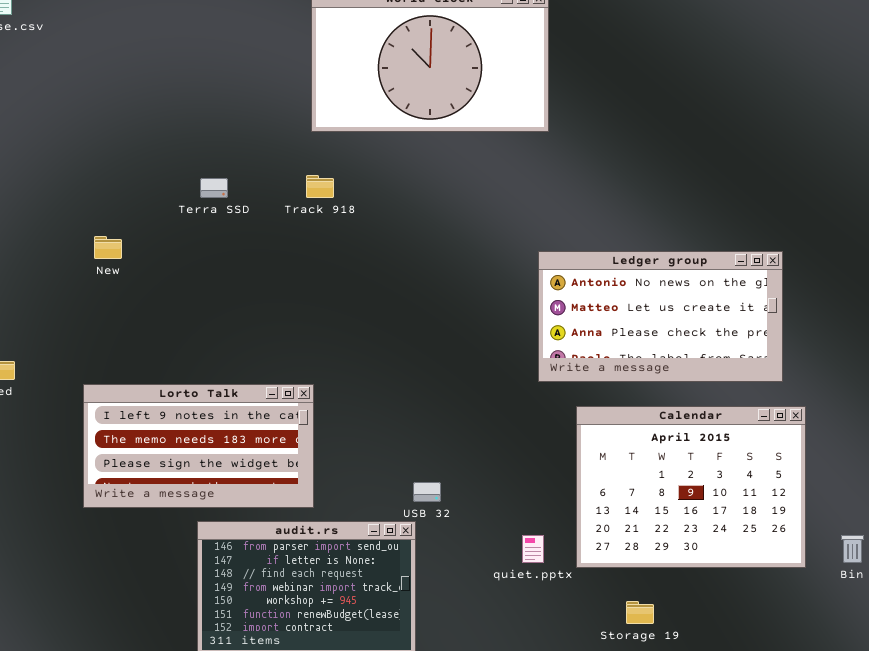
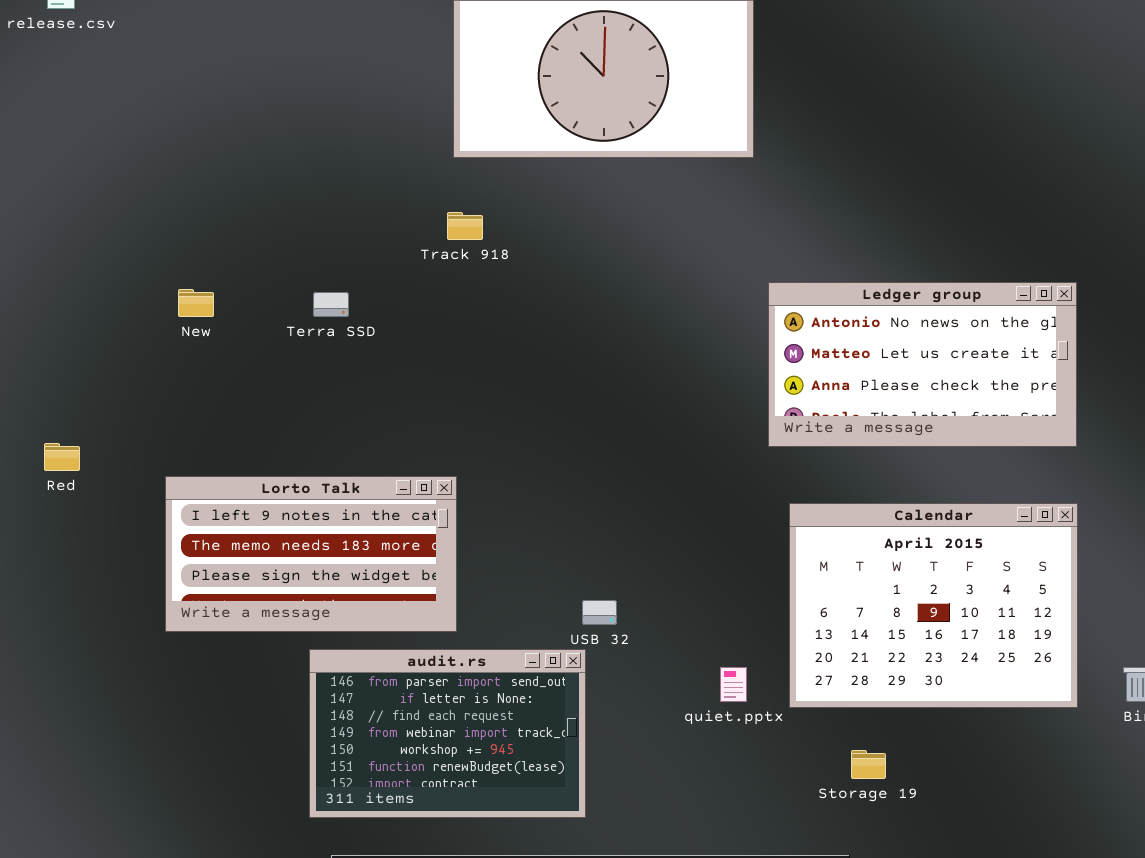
Terra SSD: [200,178,228,198] -> [313,292,349,317], moved
Ledger group: [538,251,783,382] -> [768,282,1077,447], moved

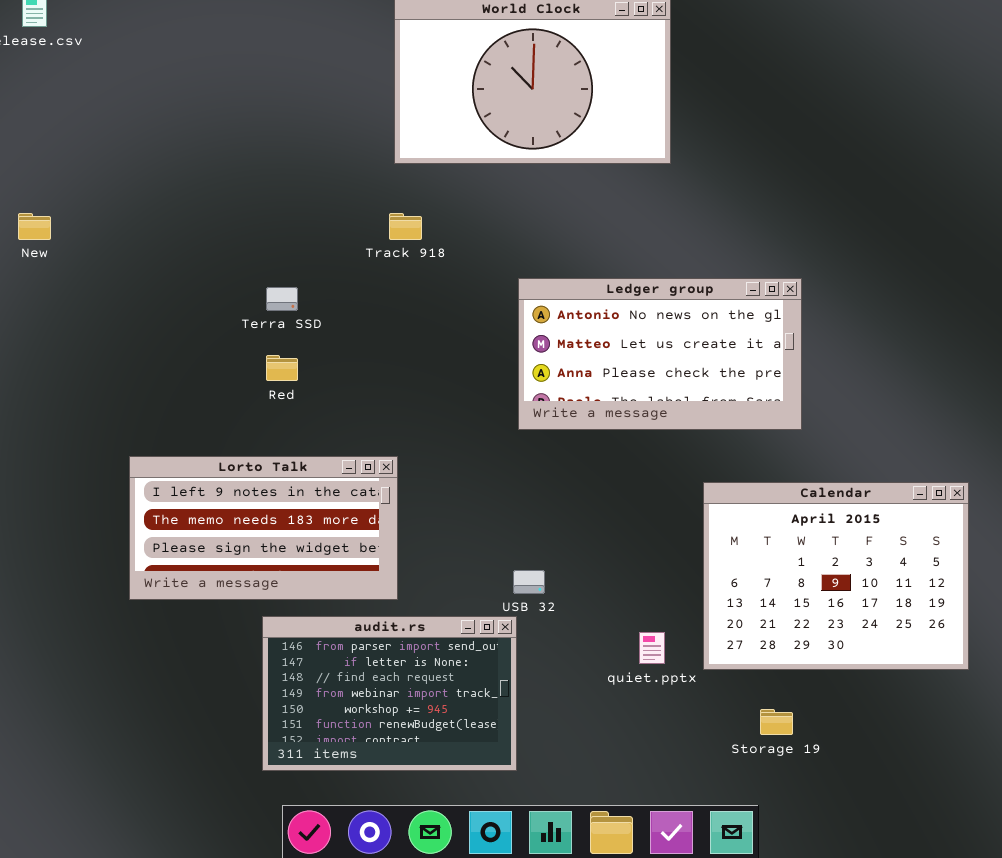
Ledger group: [768,282,1077,447] -> [518,278,802,430], moved
New: [178,289,214,317] -> [18,213,51,240], moved
Red: [44,443,80,471] -> [266,355,298,381], moved

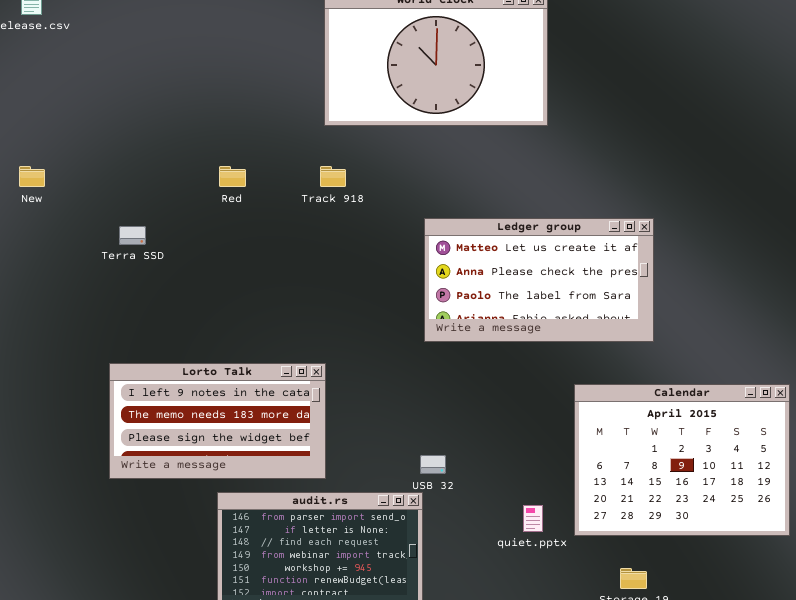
Ledger group: [518,278,802,430] -> [424,218,654,342], scrolled down 1 row
Terra SSD: [266,287,298,311] -> [119,226,146,245], moved
Red: [266,355,298,381] -> [219,166,246,187], moved

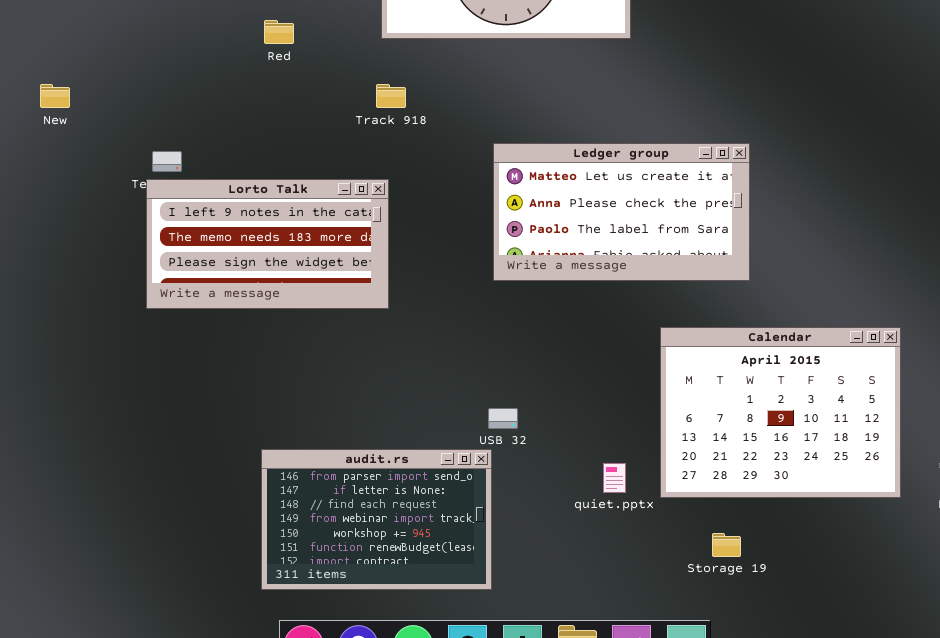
Red: [219,166,246,187] -> [264,20,294,44], moved
Lorto Talk: [109,363,326,479] -> [146,179,389,309], moved

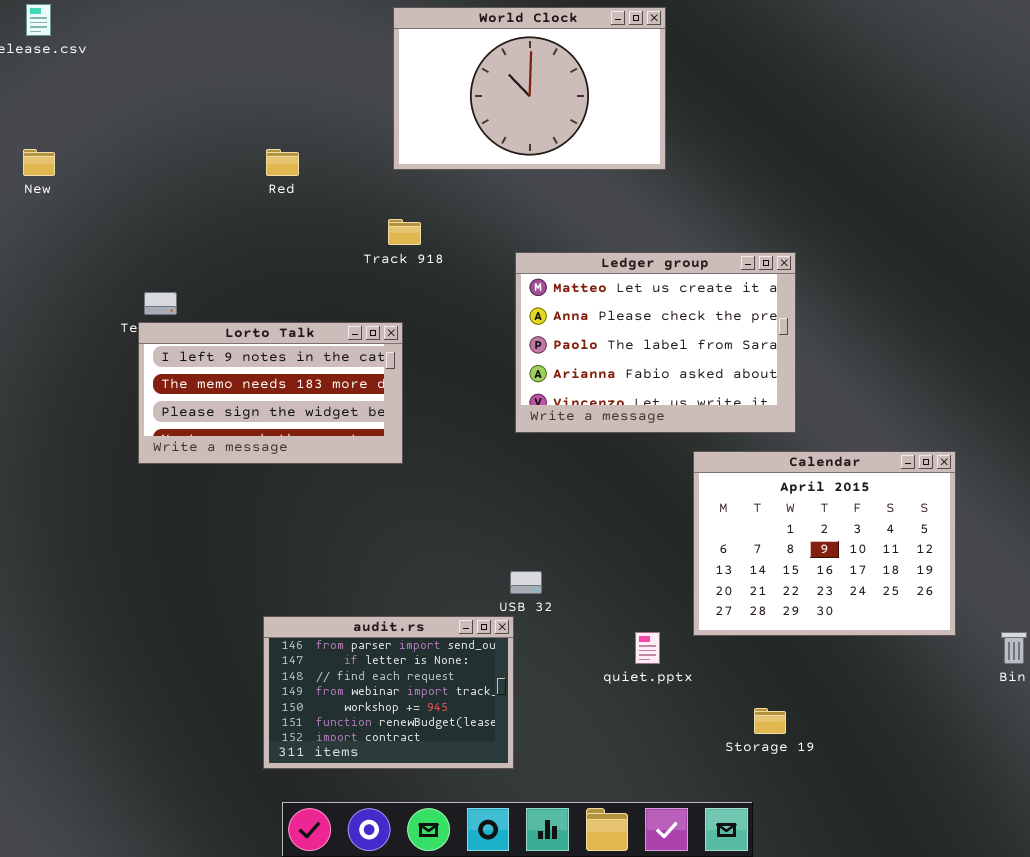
New: [40,84,70,108] -> [23,149,55,176], moved
Ledger group: [493,143,750,281] -> [515,252,796,433], resized
Calendar: [660,327,901,498] -> [693,451,956,636], moved

